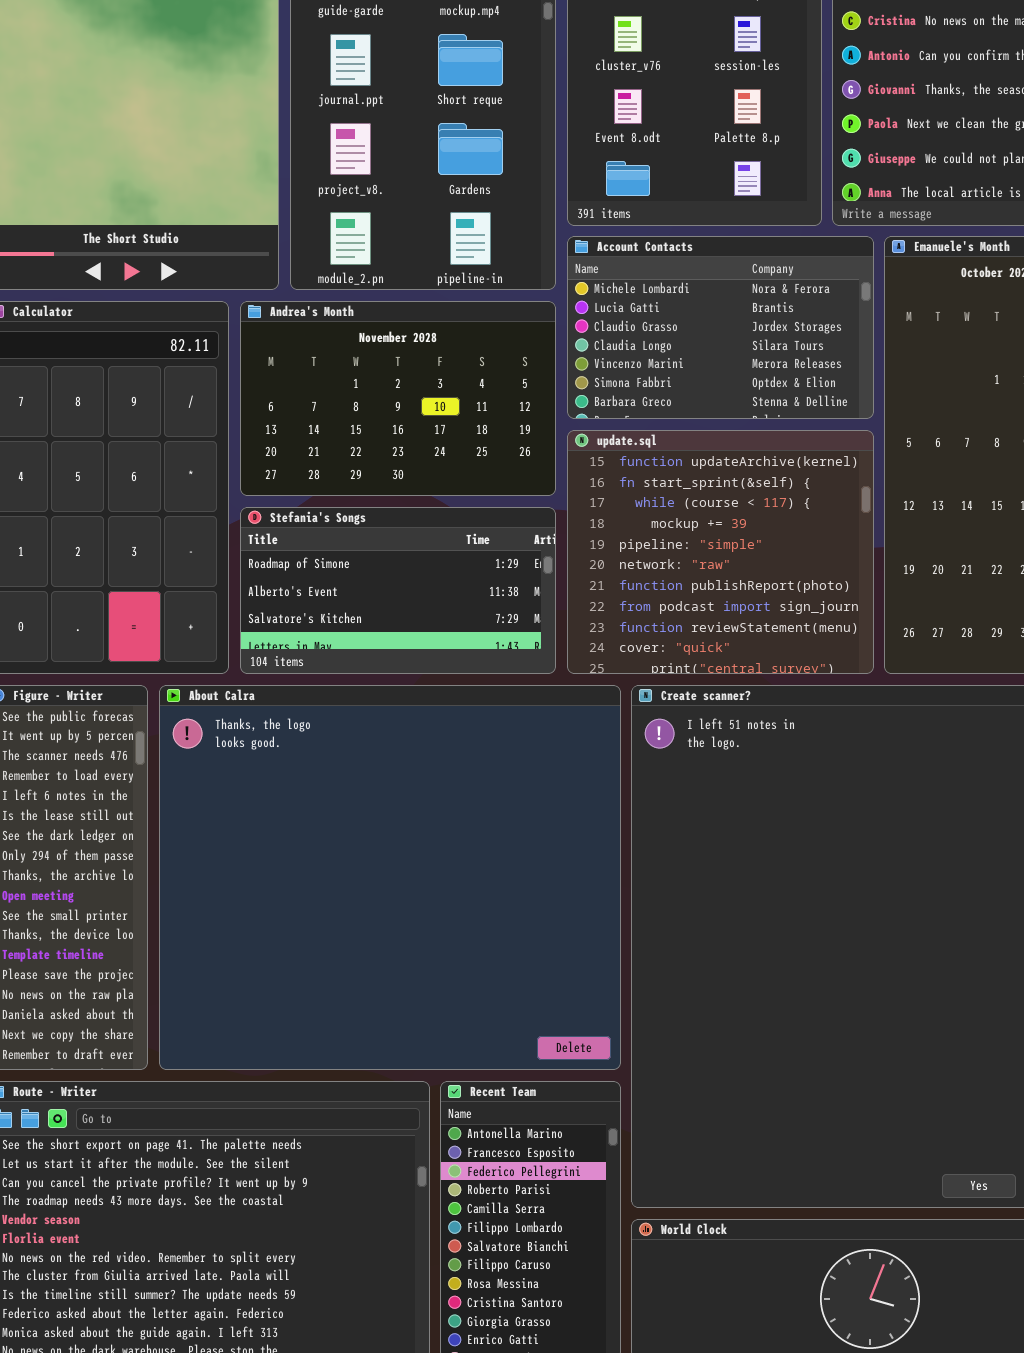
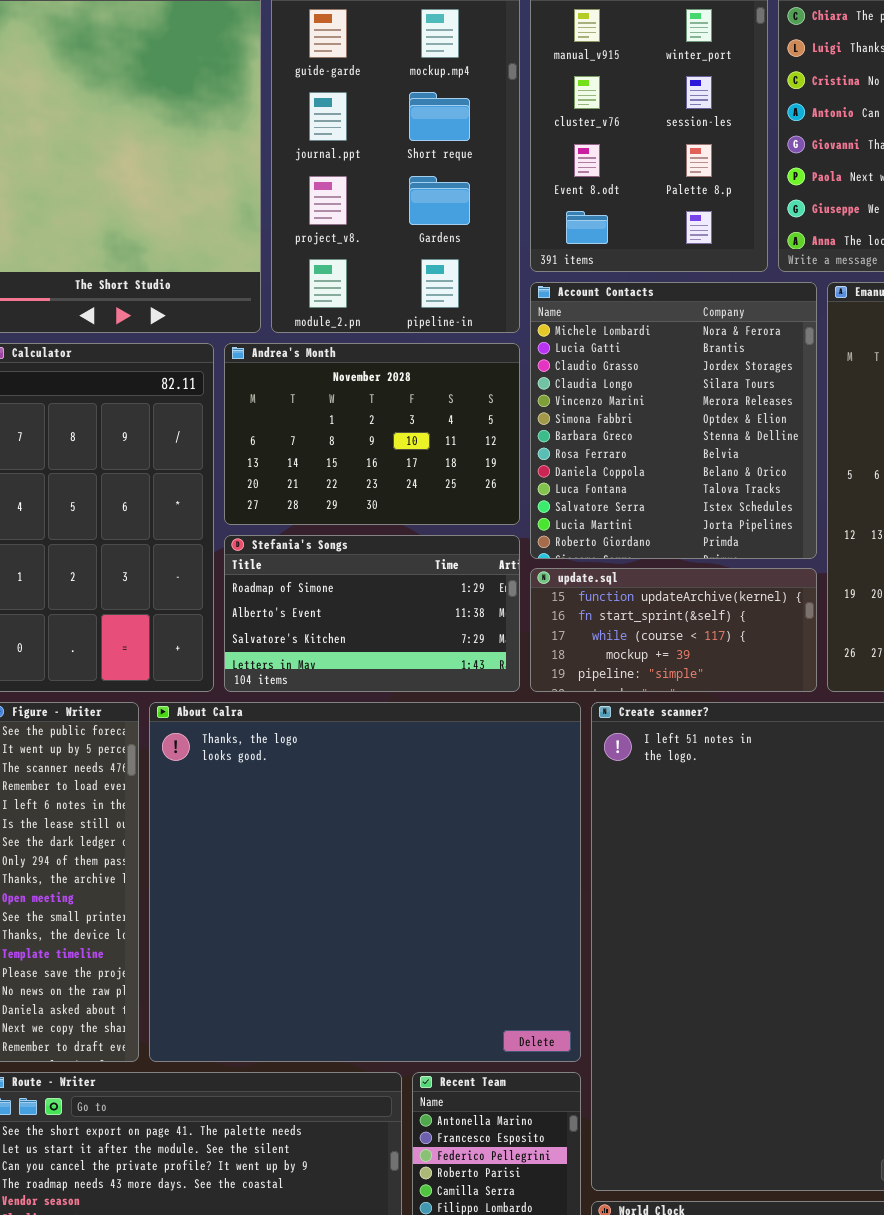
Account Contacts: [567,236,874,419] -> [530,282,817,559], resized
update.sql: [567,430,874,674] -> [530,568,817,692], resized

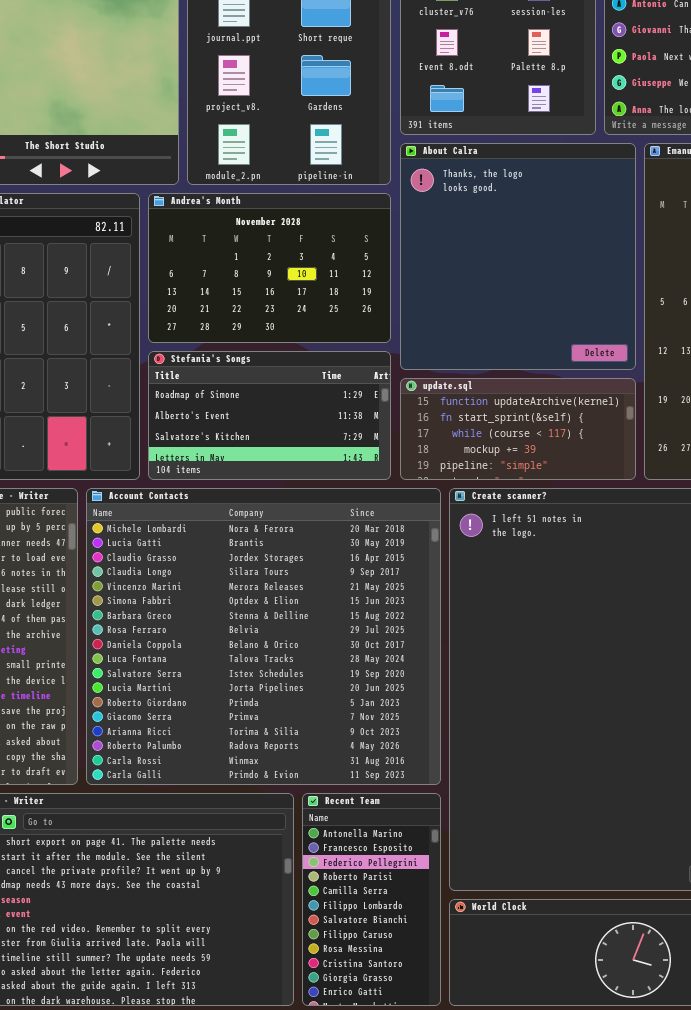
Account Contacts: [530,282,817,559] -> [86,488,441,785], moved, resized
About Calra: [149,702,581,1062] -> [400,143,636,370], moved, resized

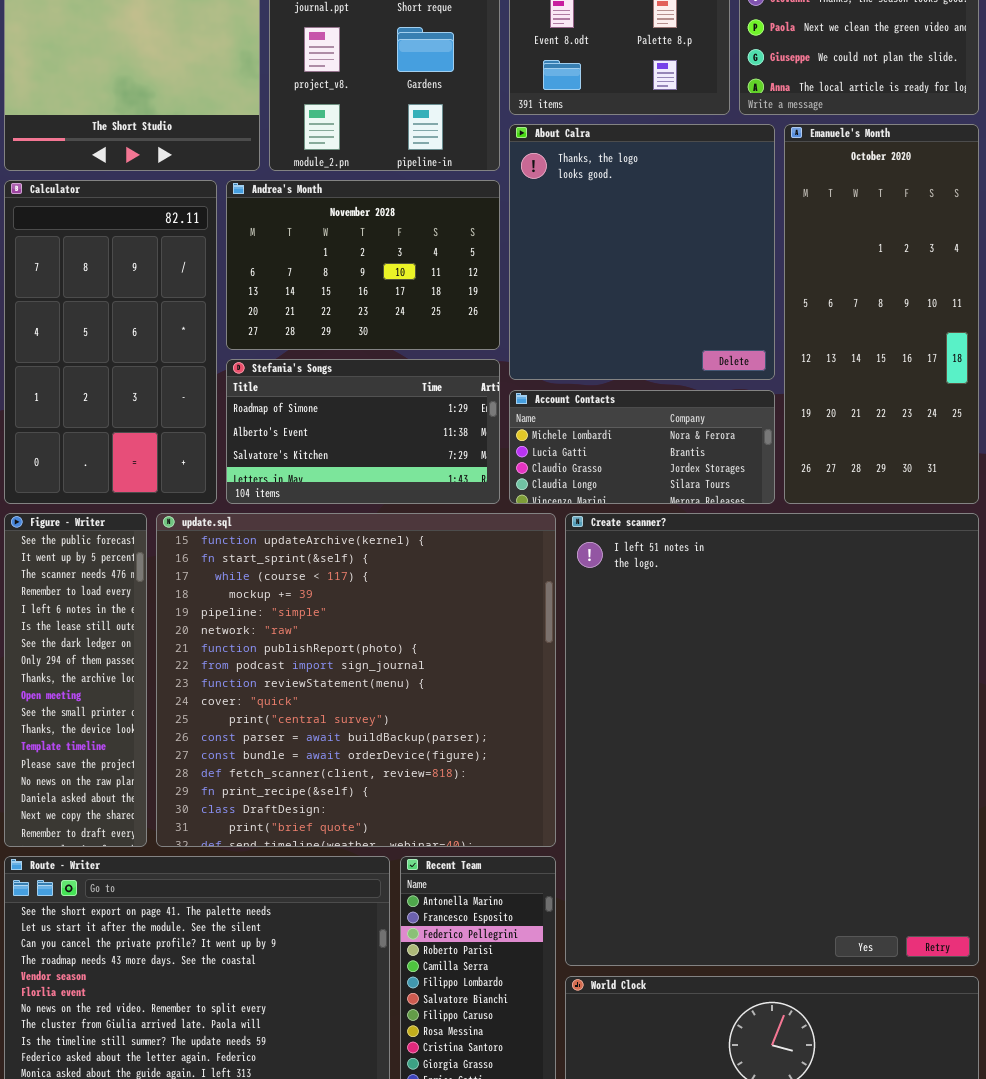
update.sql: [400,378,636,480] -> [156,513,556,847], moved, resized
Account Contacts: [86,488,441,785] -> [509,390,775,504], moved, resized

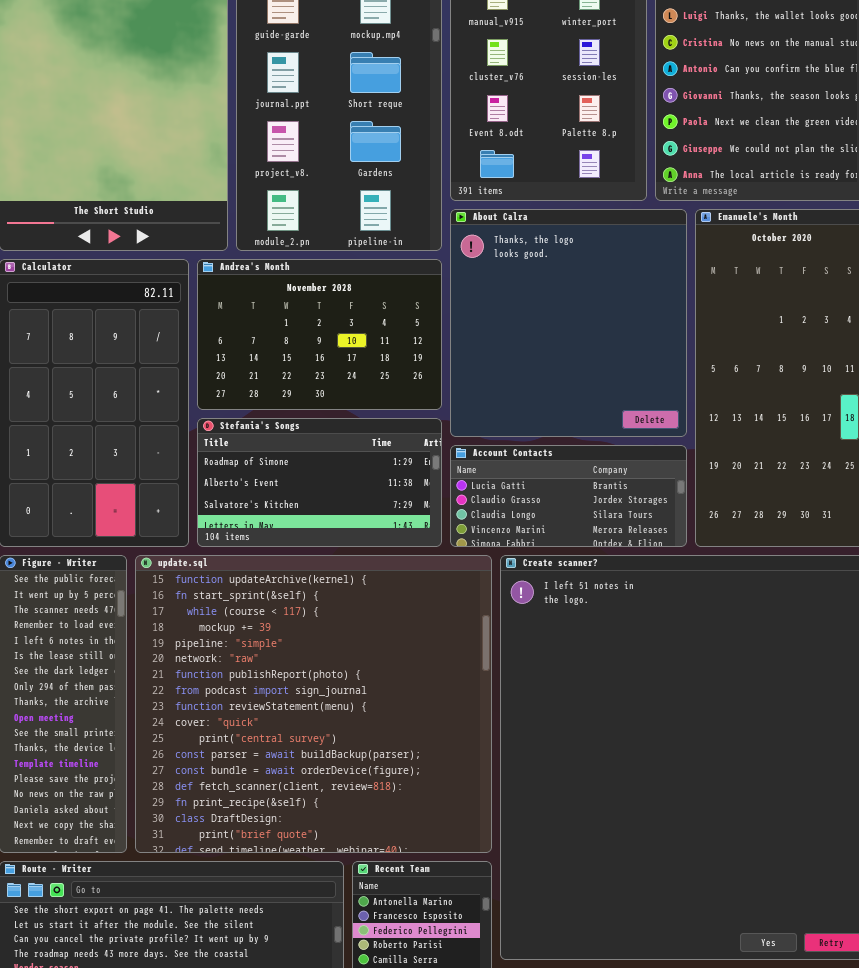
Account Contacts: [509,390,775,504] -> [450,445,687,547], scrolled down 1 row

